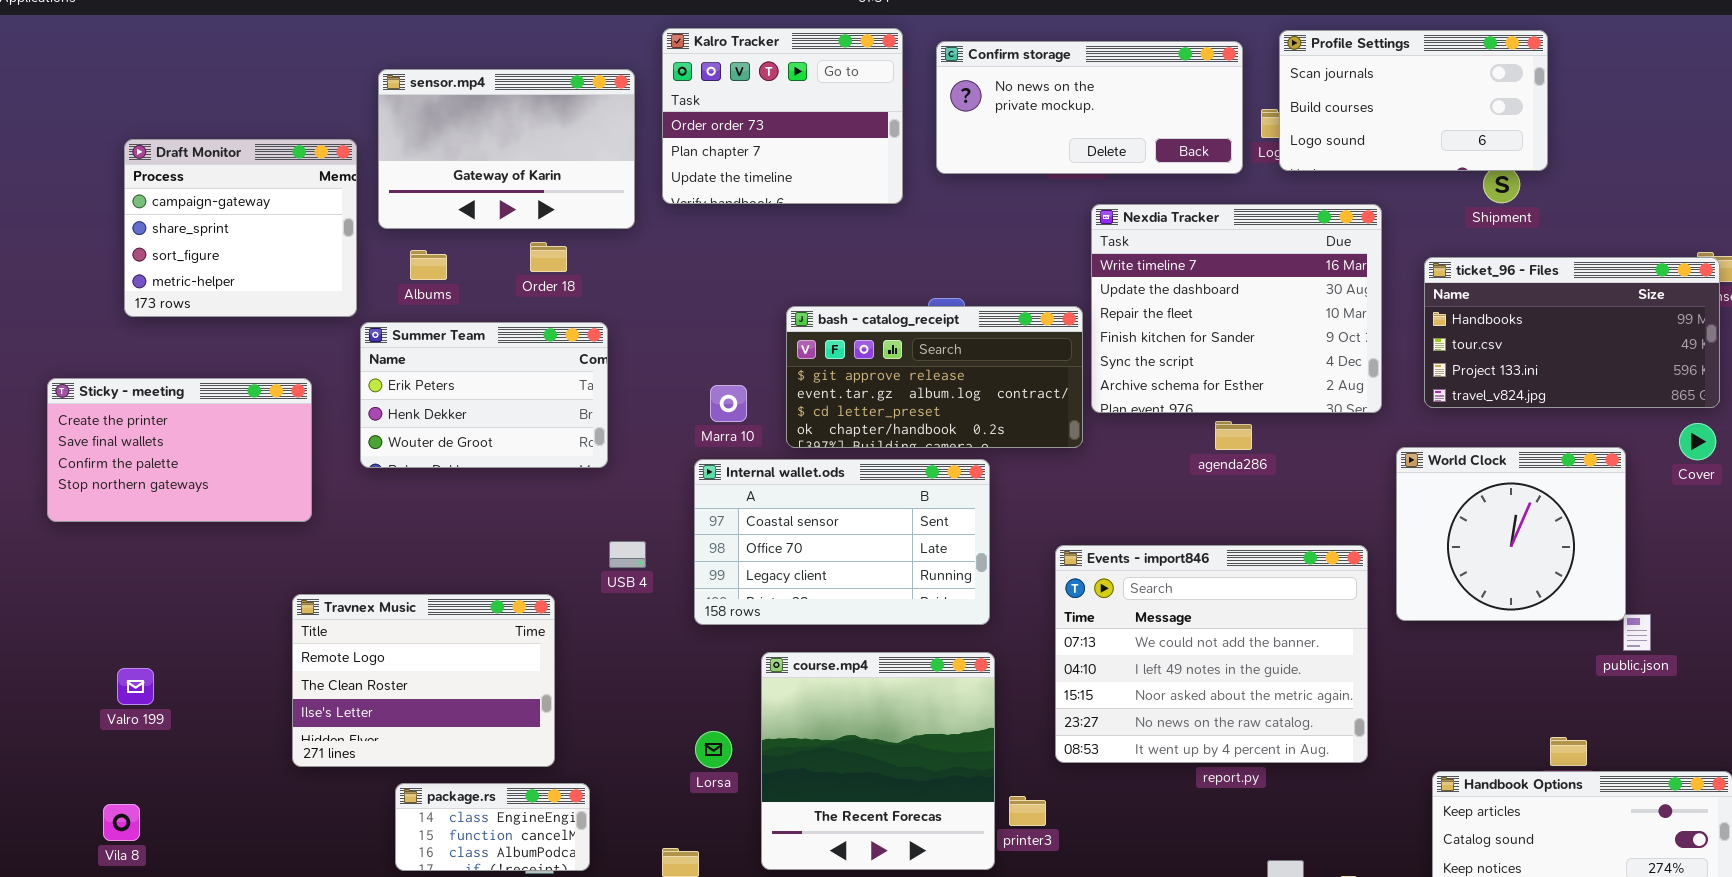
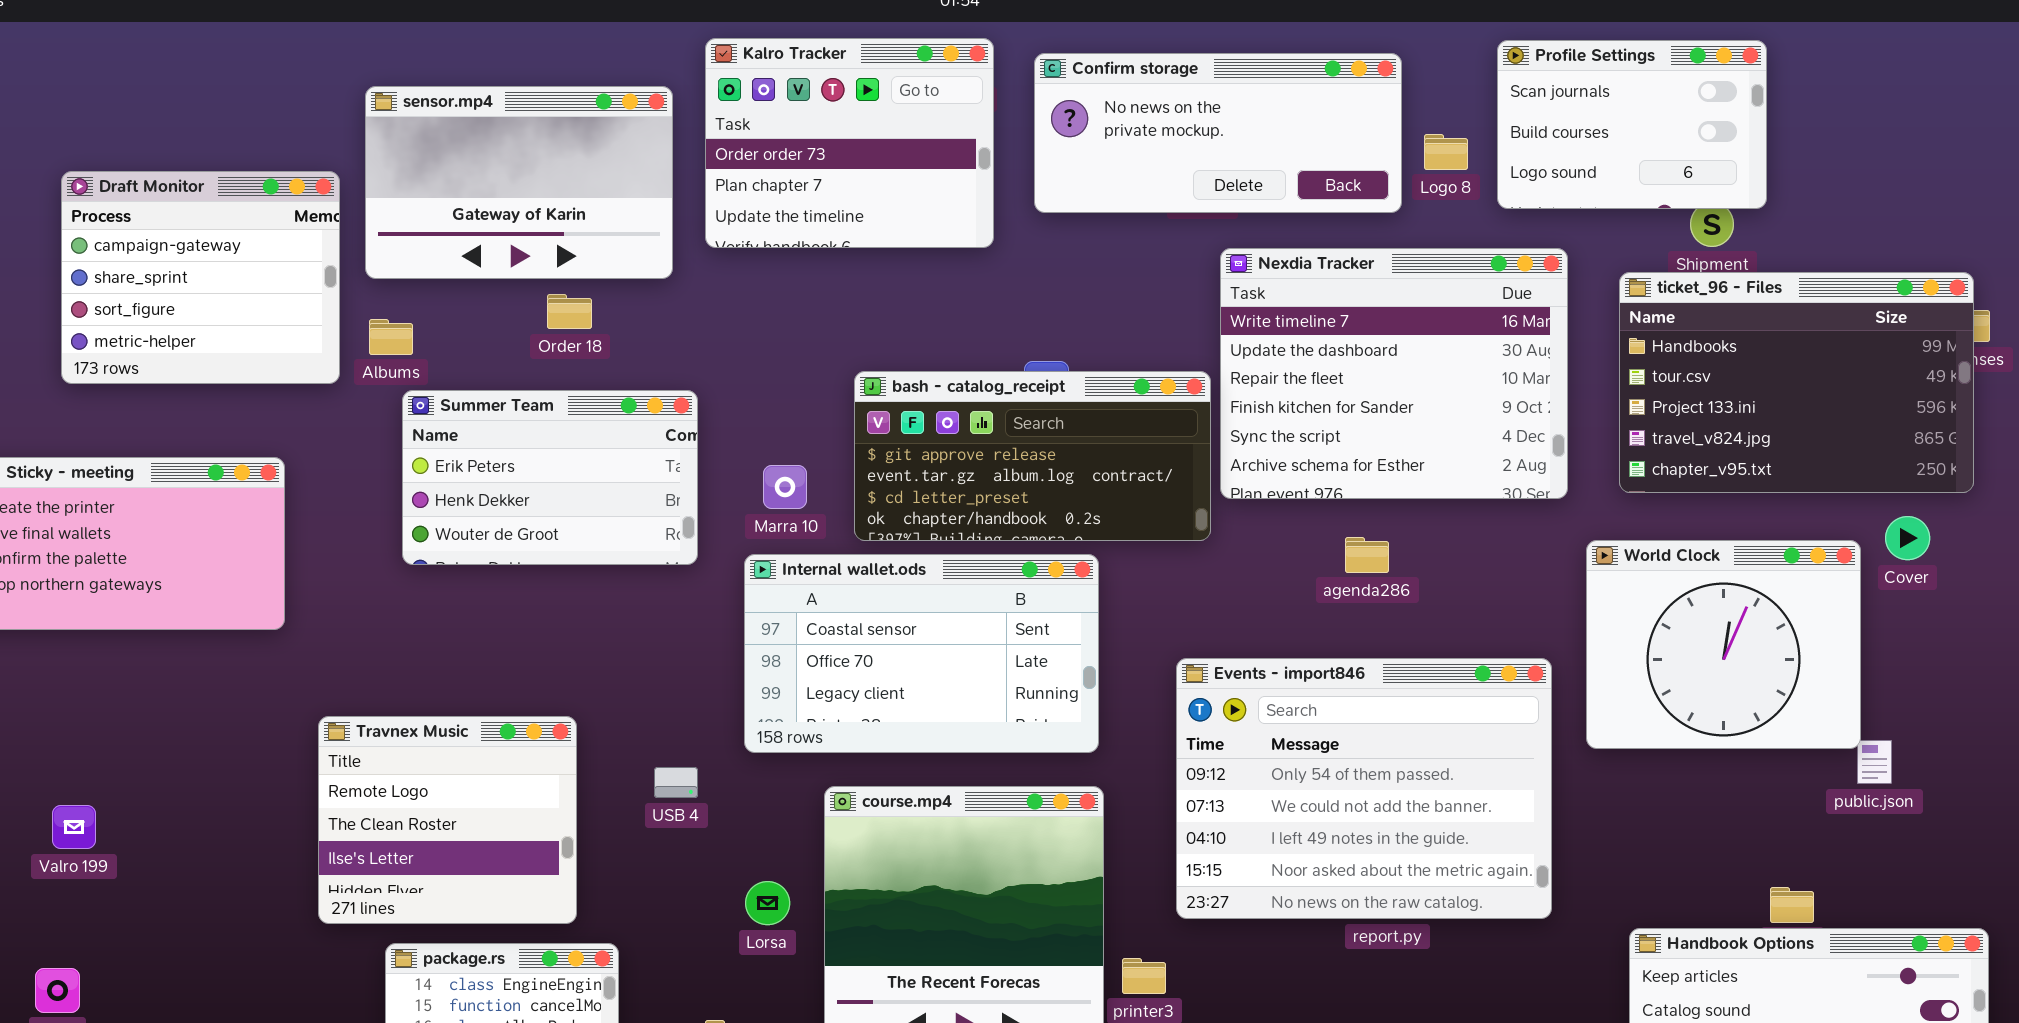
Profile Settings: [1279,30,1548,171] -> [1497,40,1767,209], resized
Albums: [410,250,447,280] -> [369,319,413,355], moved
ticket_96 - Files: [1424,257,1720,408] -> [1619,272,1974,493], resized
Summer Team: [360,322,608,468] -> [402,390,698,565], moved
agenda286: [1215,421,1252,450] -> [1345,537,1389,573], moved
Cover: [1679,423,1716,460] -> [1885,516,1930,560], moved
USB 4: [609,541,646,568] -> [654,767,698,798], moved
Events - import846: [1055,545,1368,763] -> [1176,658,1552,919], scrolled up 1 row
Travnex Music: [292,594,555,767] -> [318,716,577,924], resized

